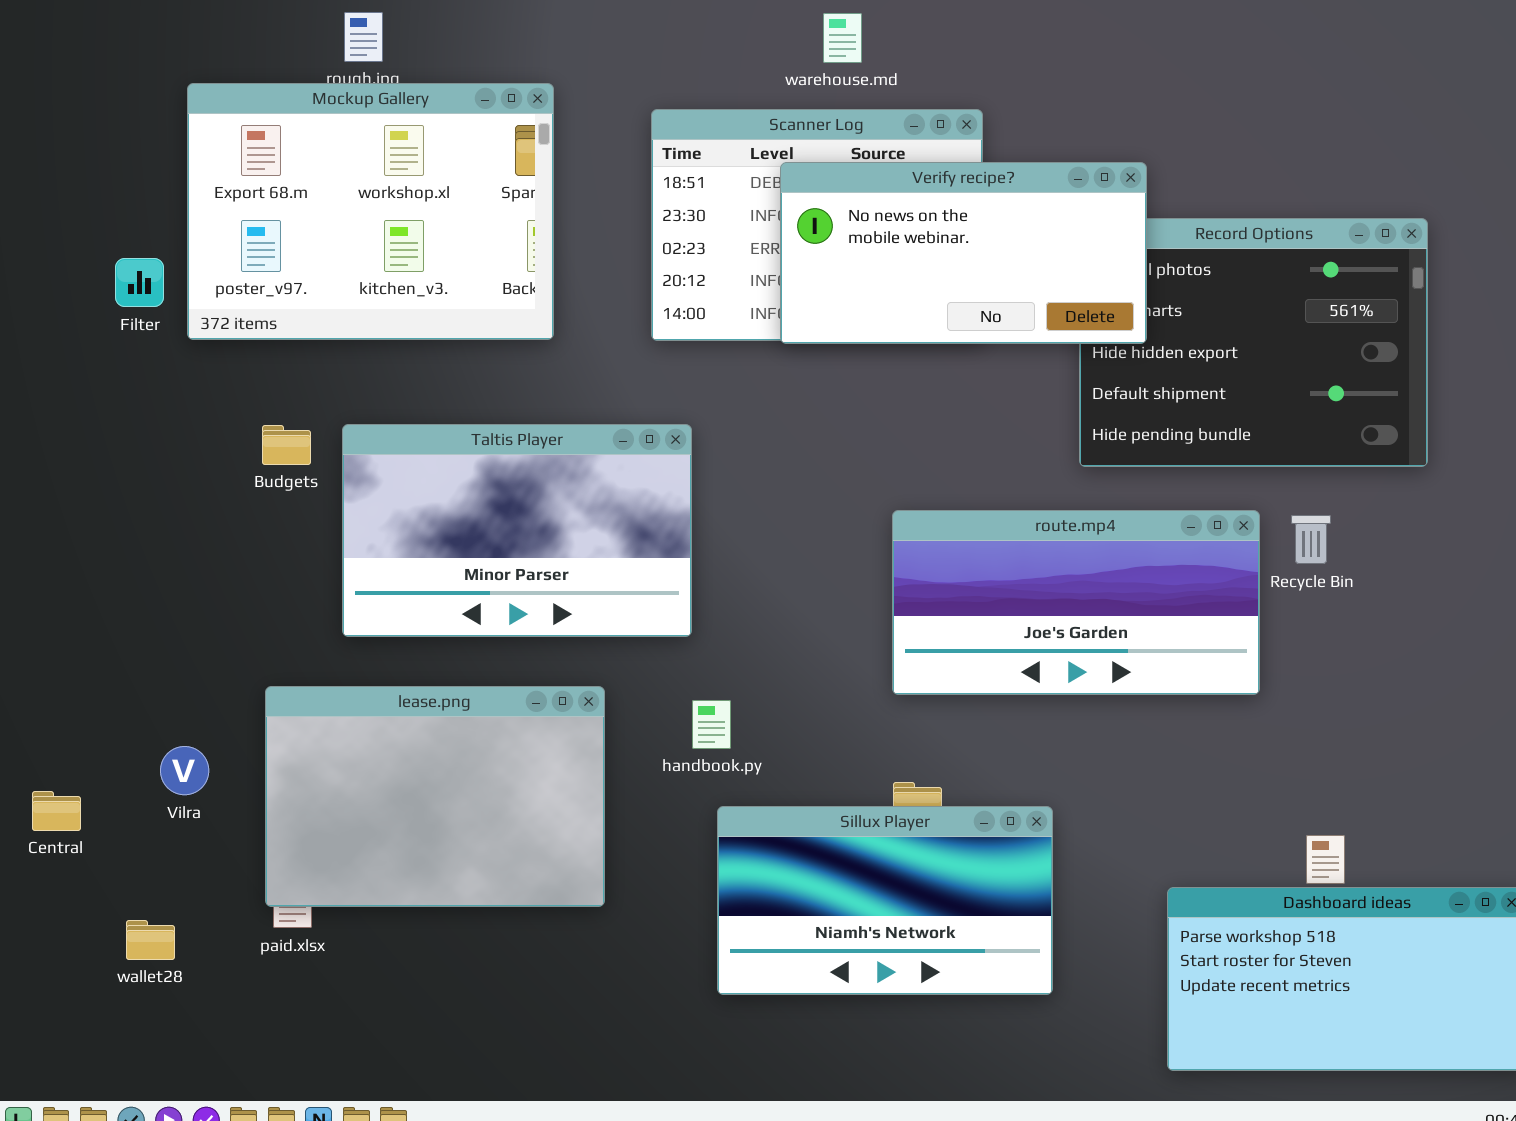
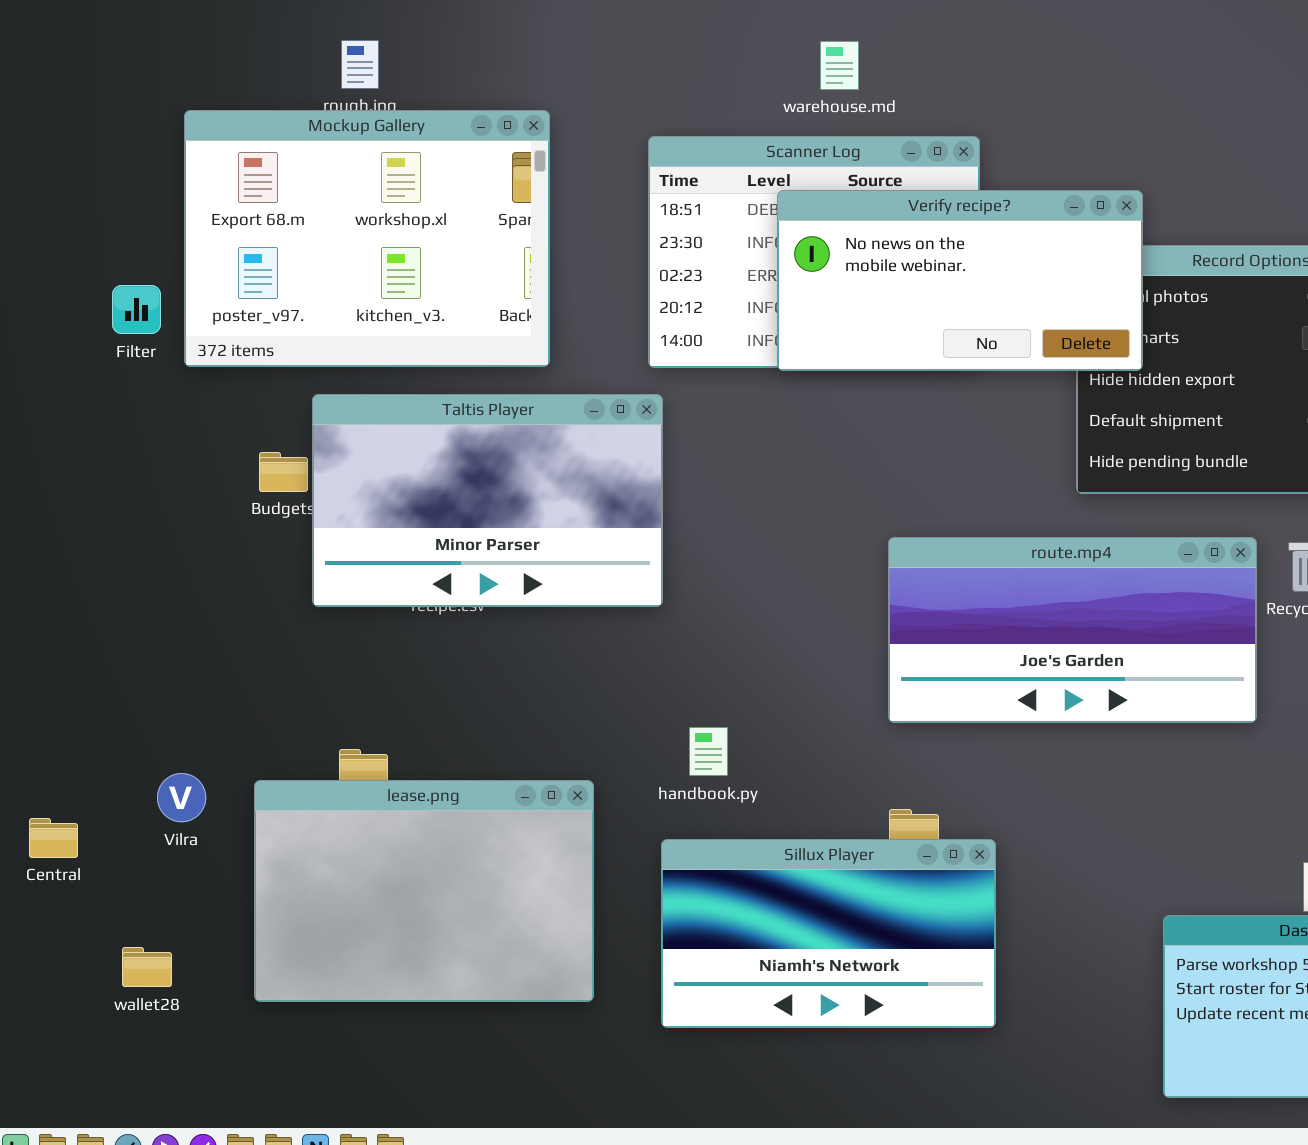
Taltis Player: [342,424,692,637] -> [312,394,663,607], moved
lease.png: [265,686,605,907] -> [254,780,594,1002], moved
Sillux Player: [717,806,1053,995] -> [661,839,996,1028], moved

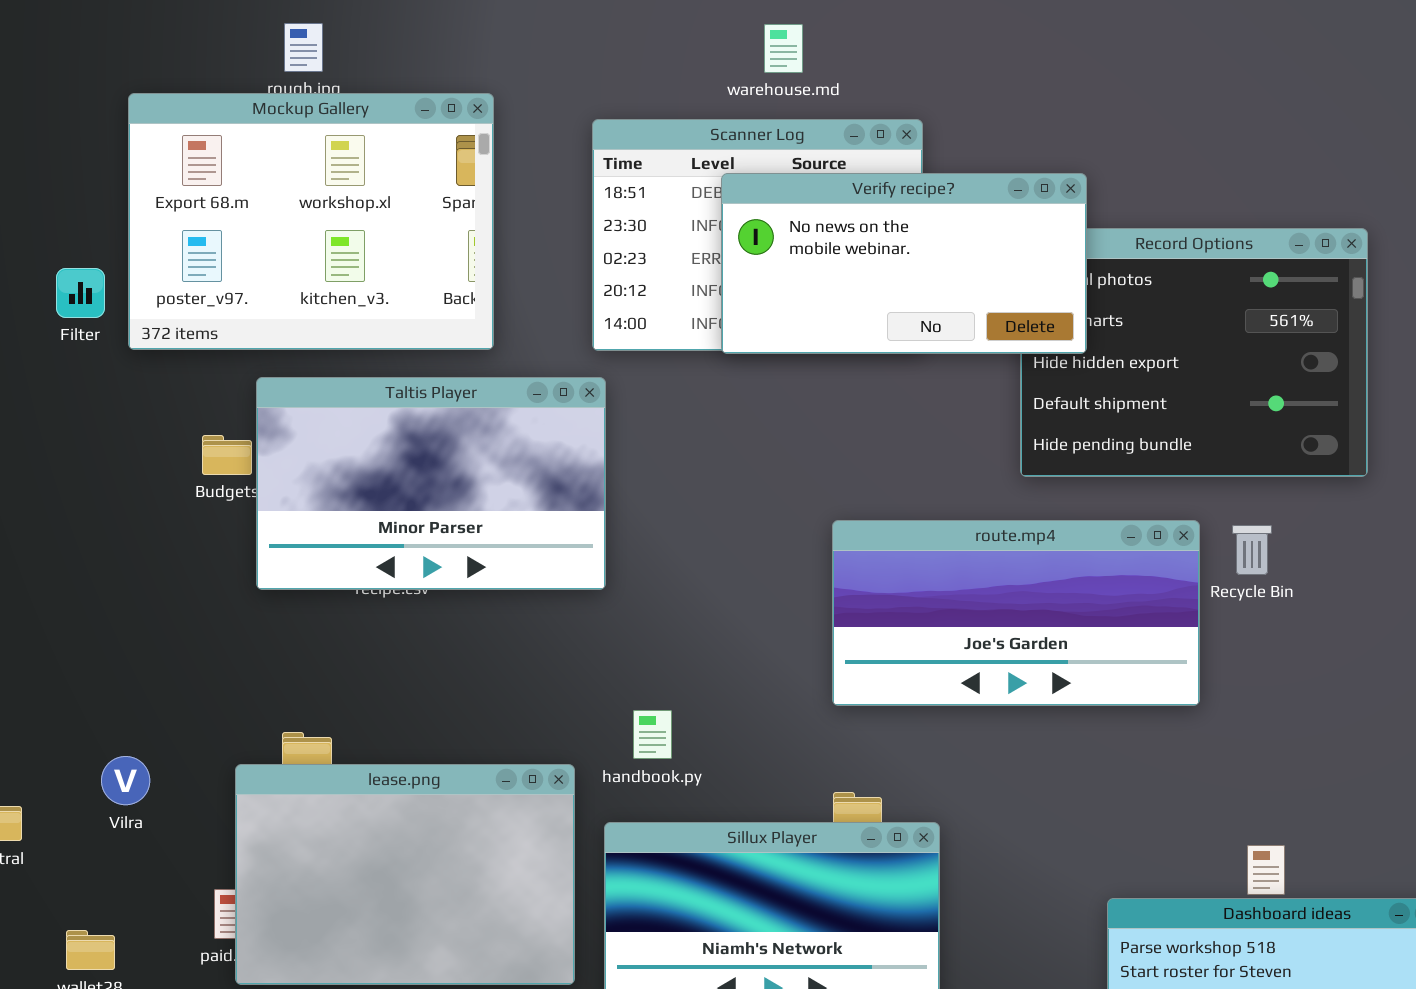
lease.png: [254,780,594,1002] -> [235,764,575,985], moved

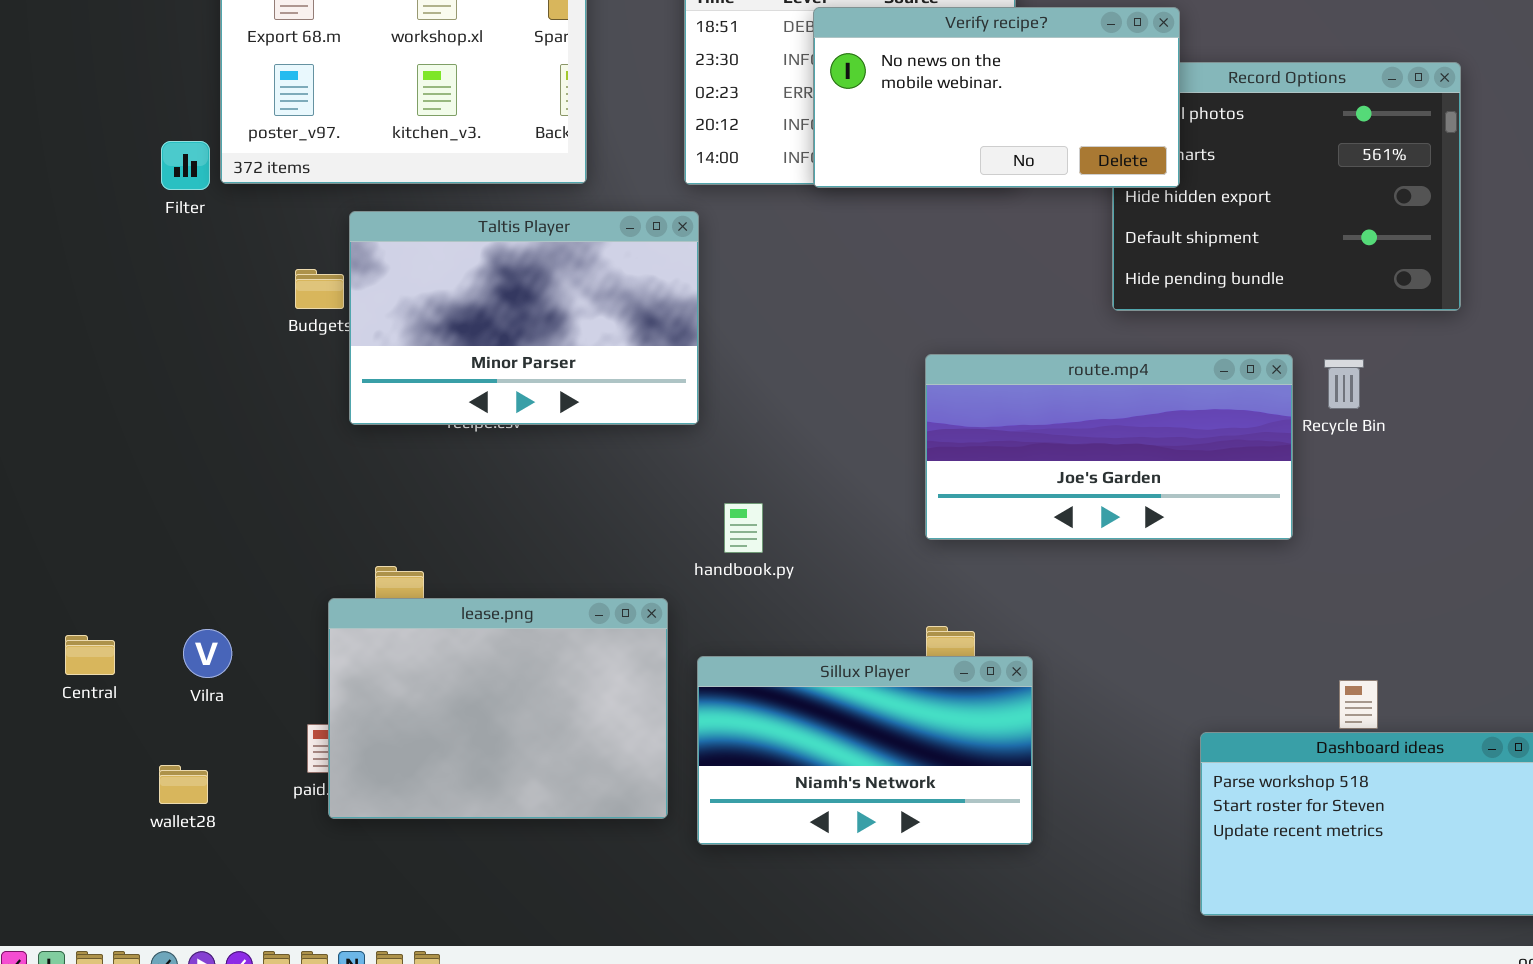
Filter: [56,268,105,318] -> [161,141,210,190], moved
handbook.py: [633,710,672,759] -> [724,503,763,553], moved
Vilra: [101,756,150,805] -> [183,629,232,678], moved

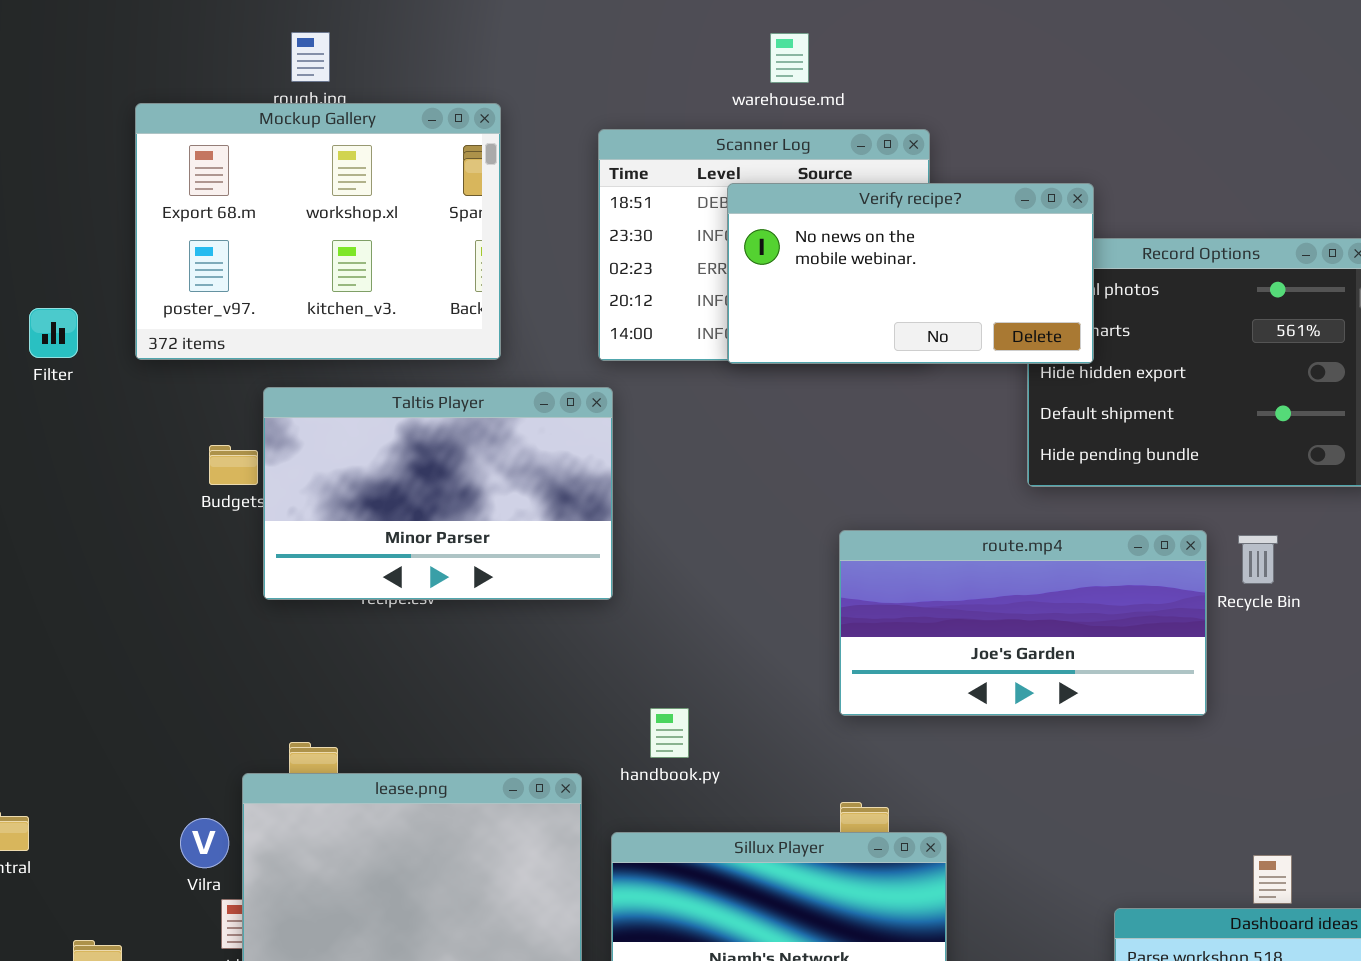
Filter: [161,141,210,190] -> [29,308,78,358], moved
handbook.py: [724,503,763,553] -> [650,708,689,758], moved
Vilra: [183,629,232,678] -> [180,818,229,868], moved

